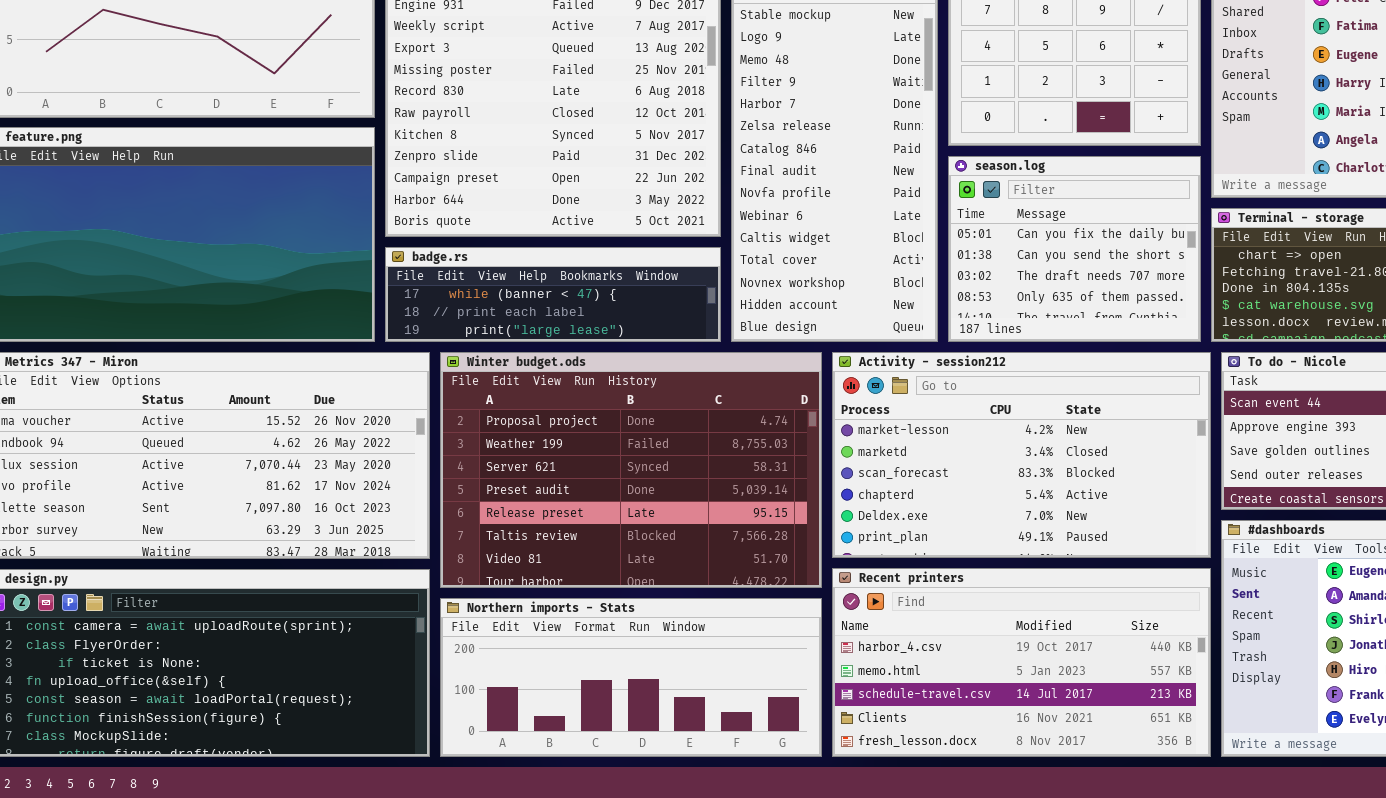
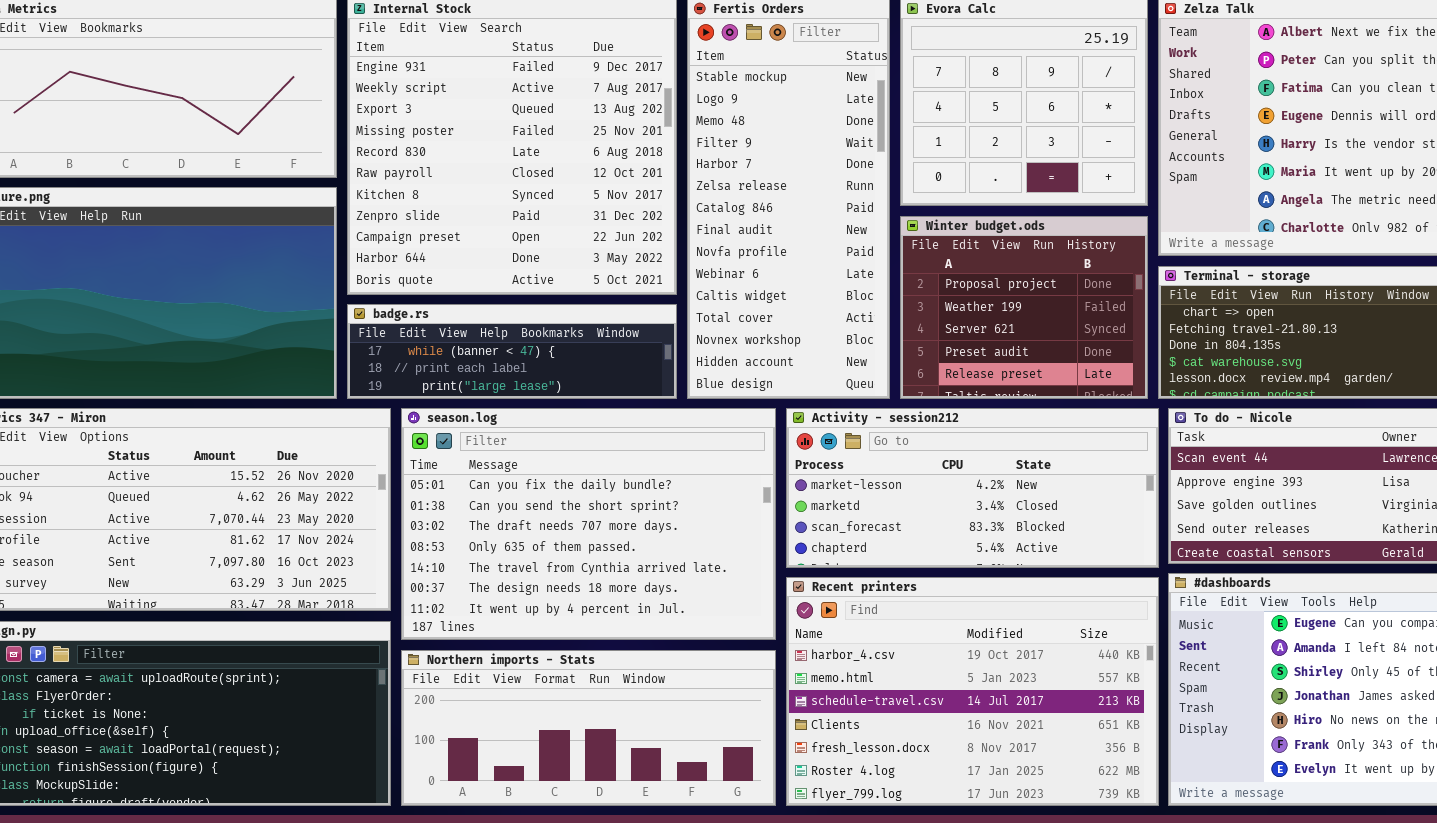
season.log: [948,156,1201,342] -> [401,408,776,640], moved, resized
Winter budget.ods: [440,352,822,588] -> [900,216,1148,399], moved, resized
Activity - session212: [832,352,1211,558] -> [786,408,1159,568], resized
Recent printers: [832,568,1211,757] -> [786,577,1159,806], resized

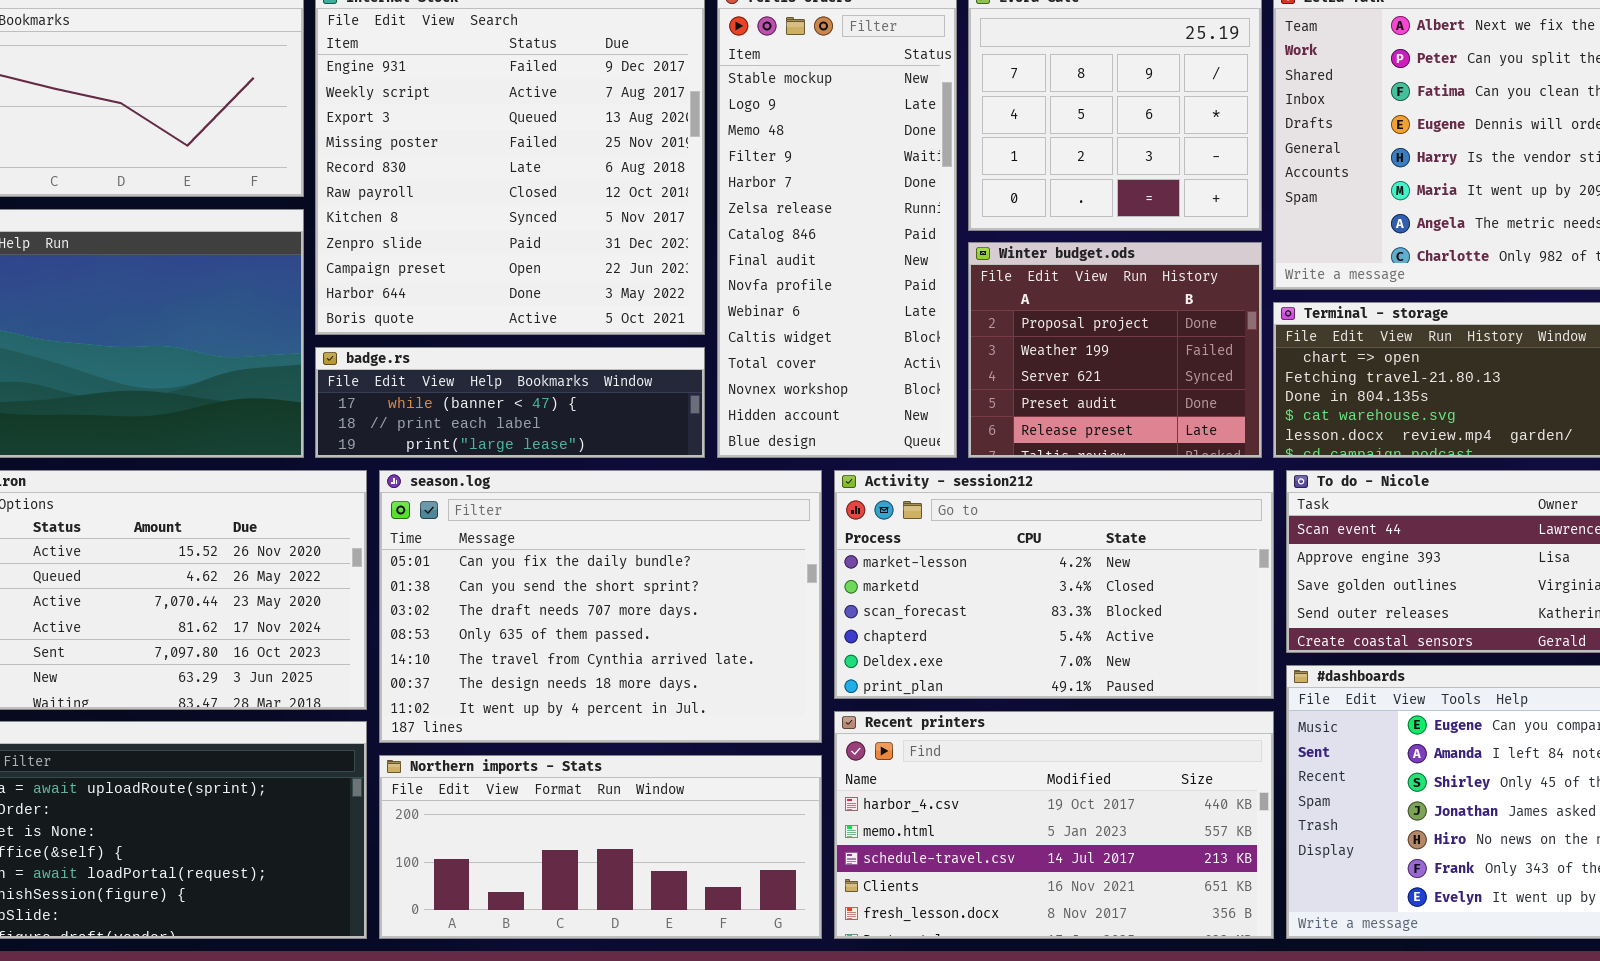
Activity - session212: [786,408,1159,568] -> [834,470,1274,699], resized
Recent printers: [786,577,1159,806] -> [834,711,1274,939], resized

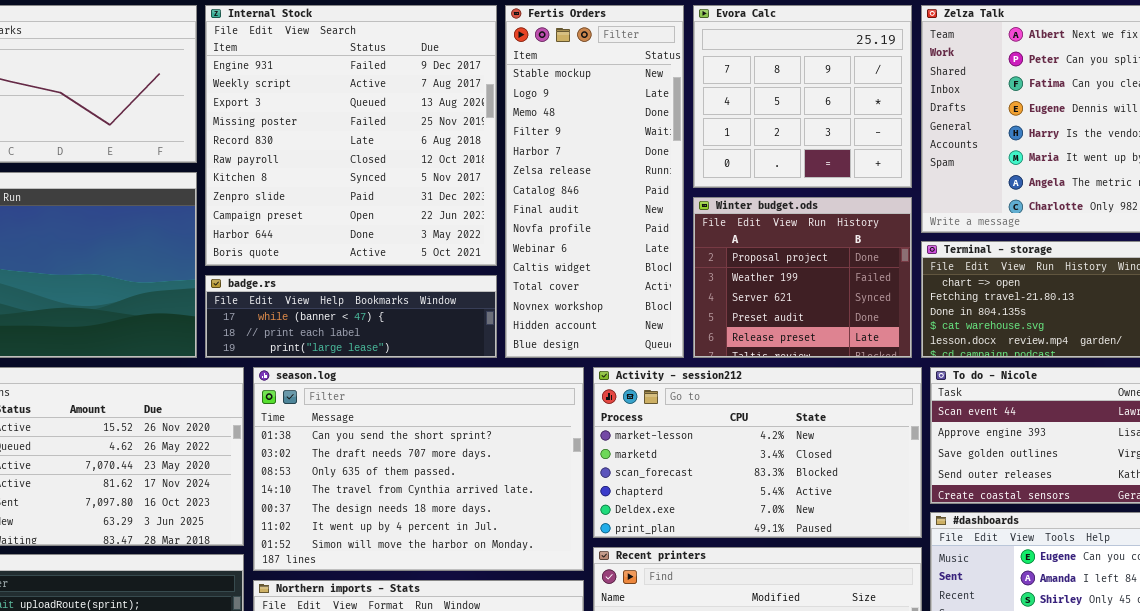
season.log: [379,470,822,743] -> [253,367,584,571], scrolled down 1 row

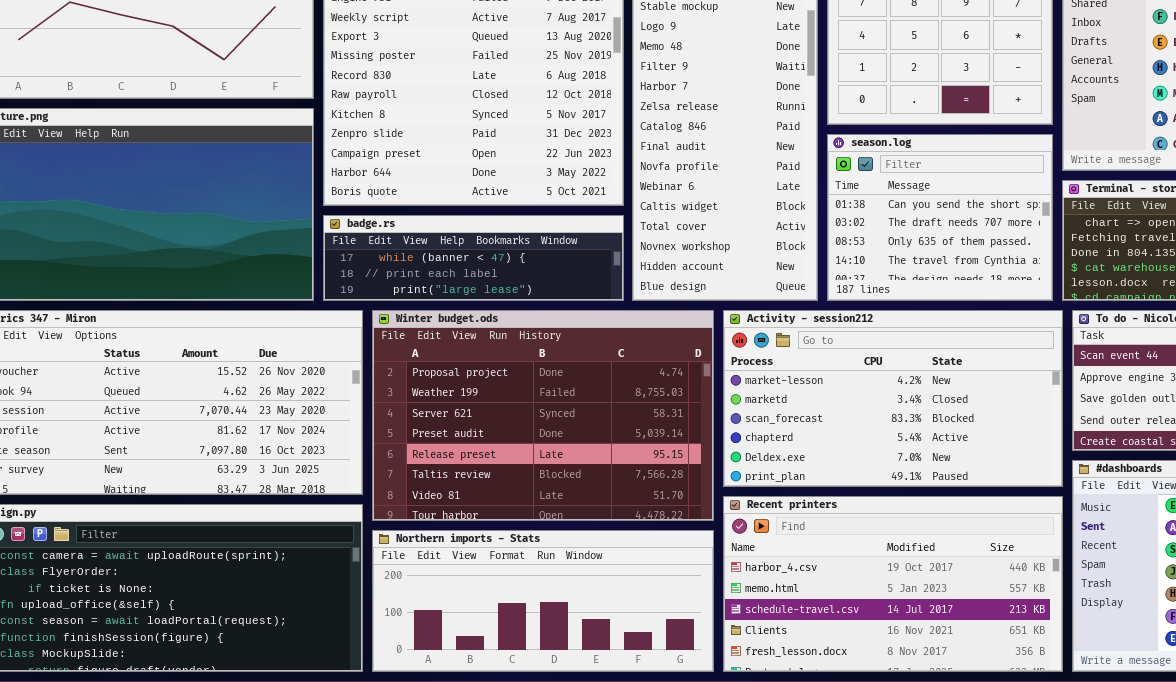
Winter budget.ods: [693,197,912,358] -> [372,310,714,521], moved, resized
season.log: [253,367,584,571] -> [827,134,1053,301], moved, resized

